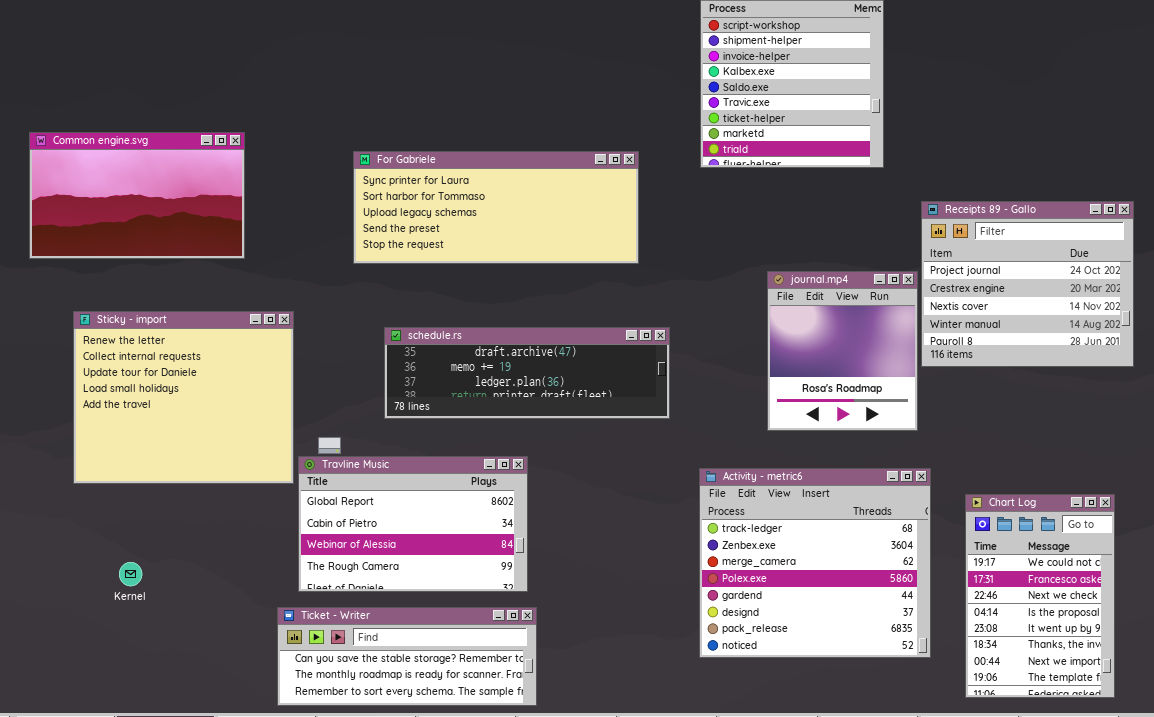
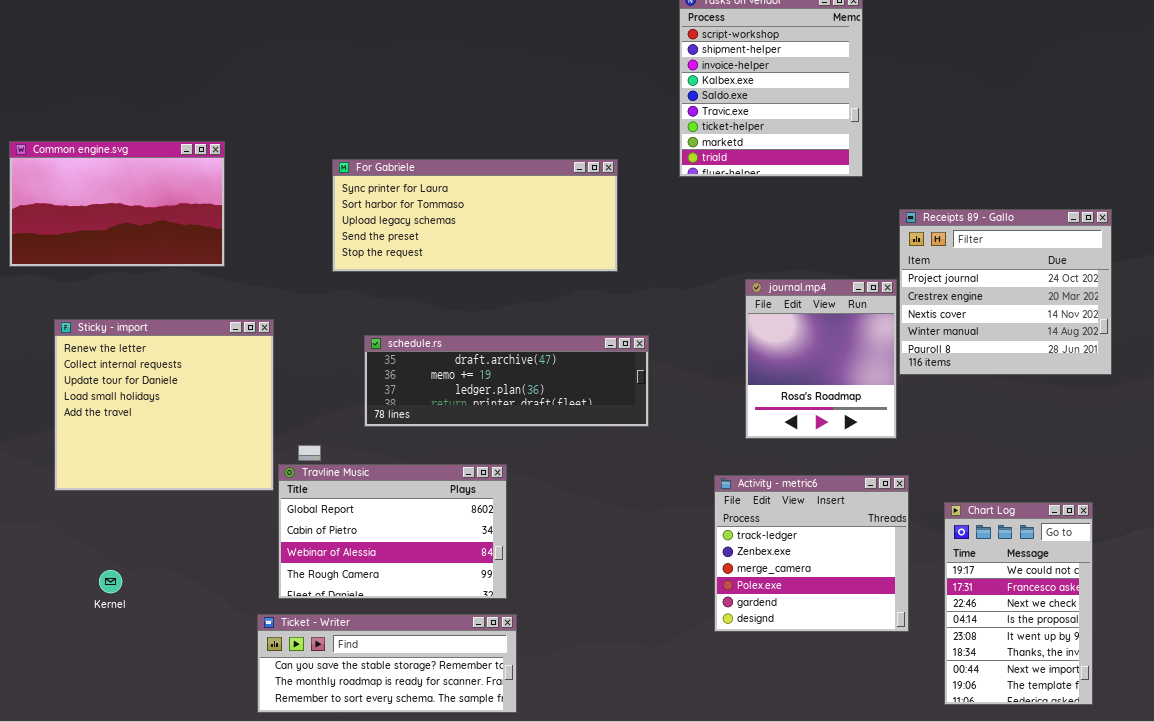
Activity - metric6: [699,468,931,658] -> [714,475,909,632], resized

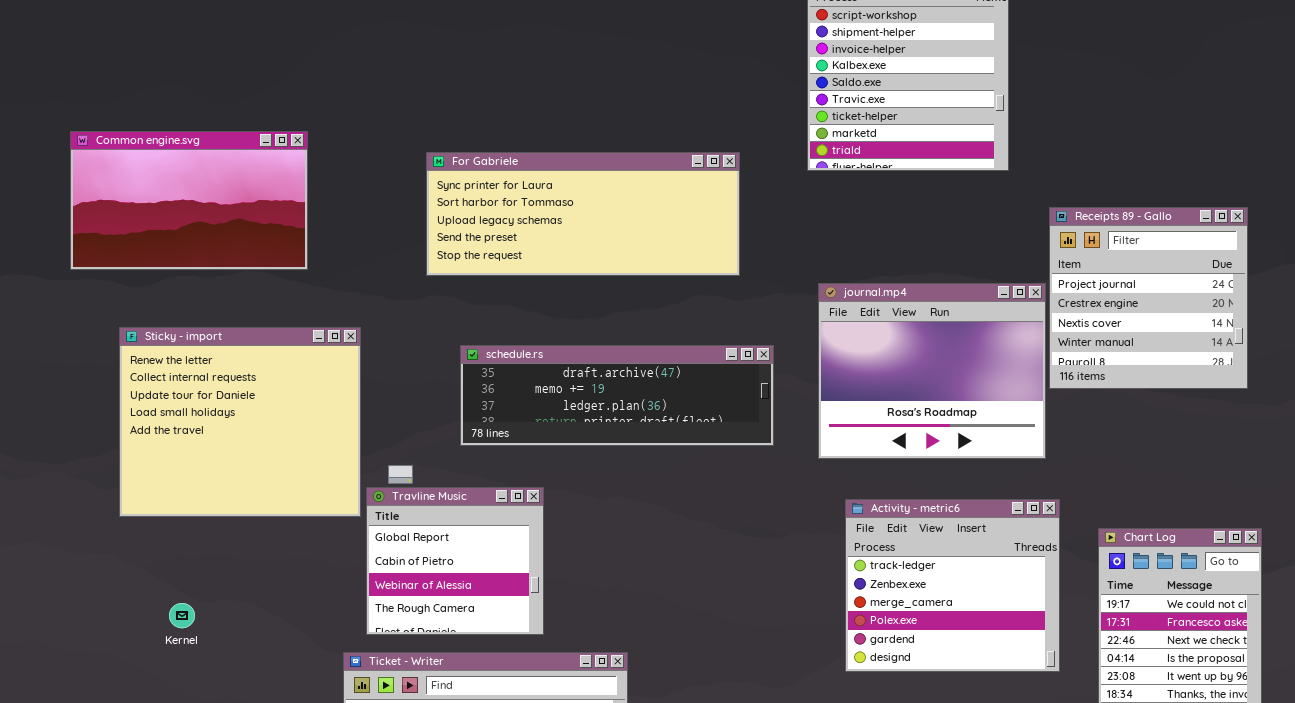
Receipts 89 - Gallo: [899,209,1112,375] -> [1049,207,1248,389], resized
journal.mp4: [745,279,897,439] -> [818,283,1046,459], resized
Travline Music: [278,464,507,599] -> [366,487,544,635], resized

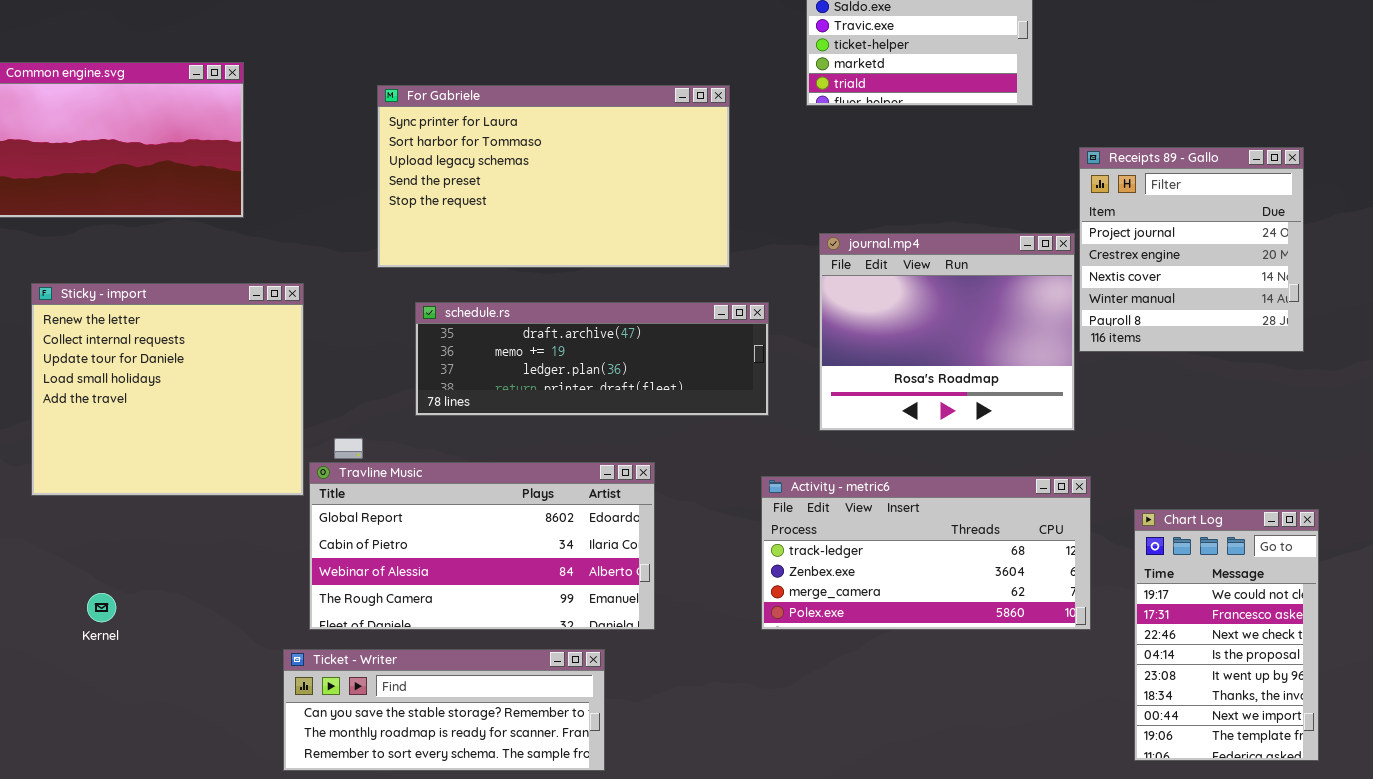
For Gabriele: [426,152,740,276] -> [377,85,730,268], resized
Travline Music: [366,487,544,635] -> [309,462,655,630], resized
Activity - metric6: [845,499,1060,672] -> [761,476,1091,630], resized

